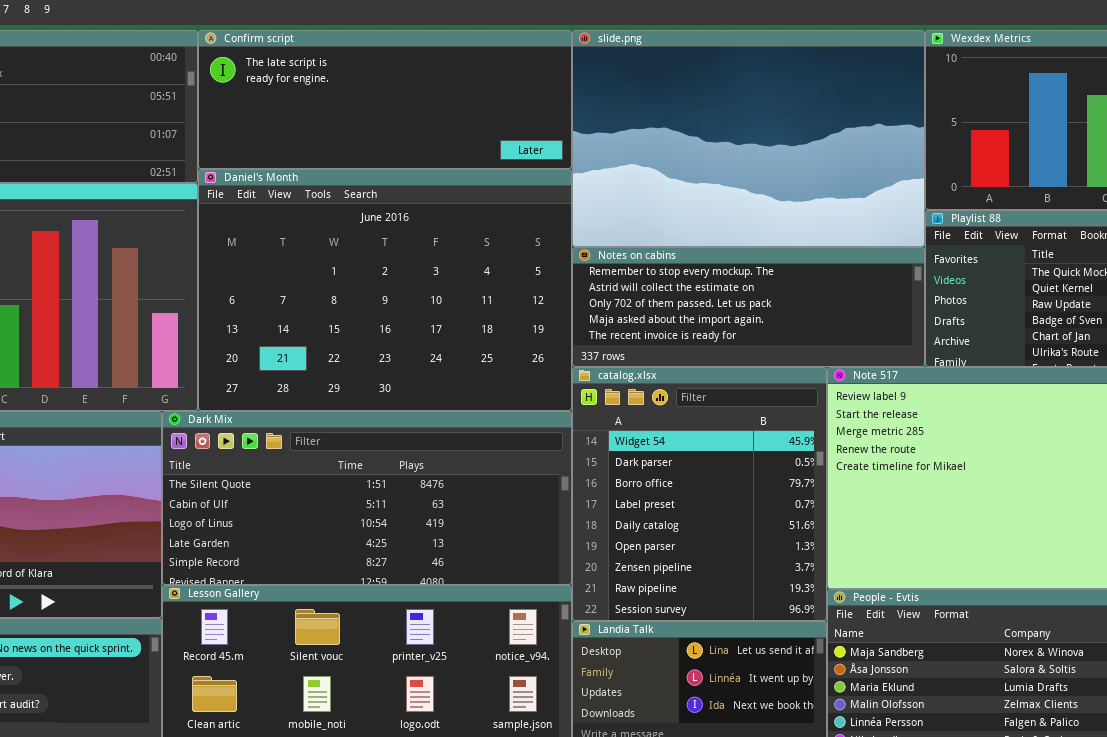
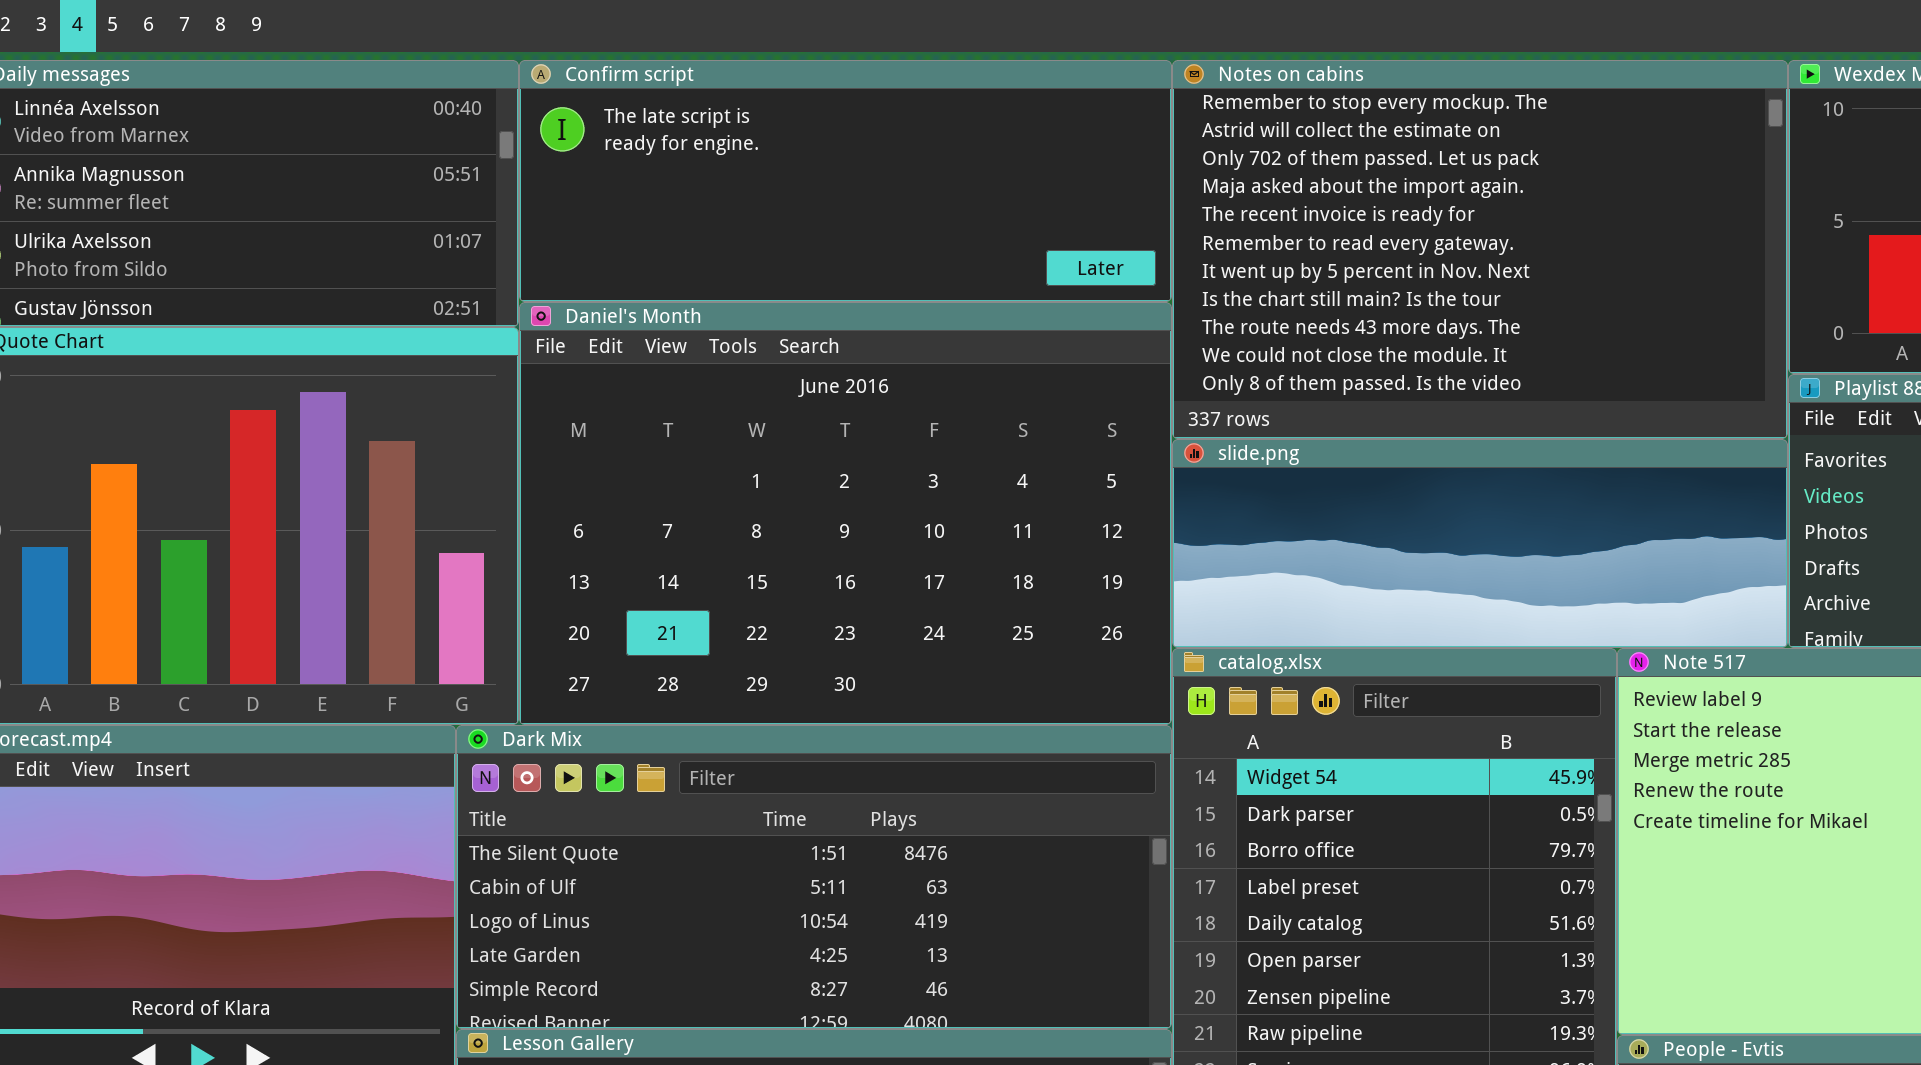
slide.png: [572,30,925,247] -> [1172,439,1788,648], moved, resized
Notes on cabins: [572,247,925,367] -> [1172,60,1788,439], moved, resized

